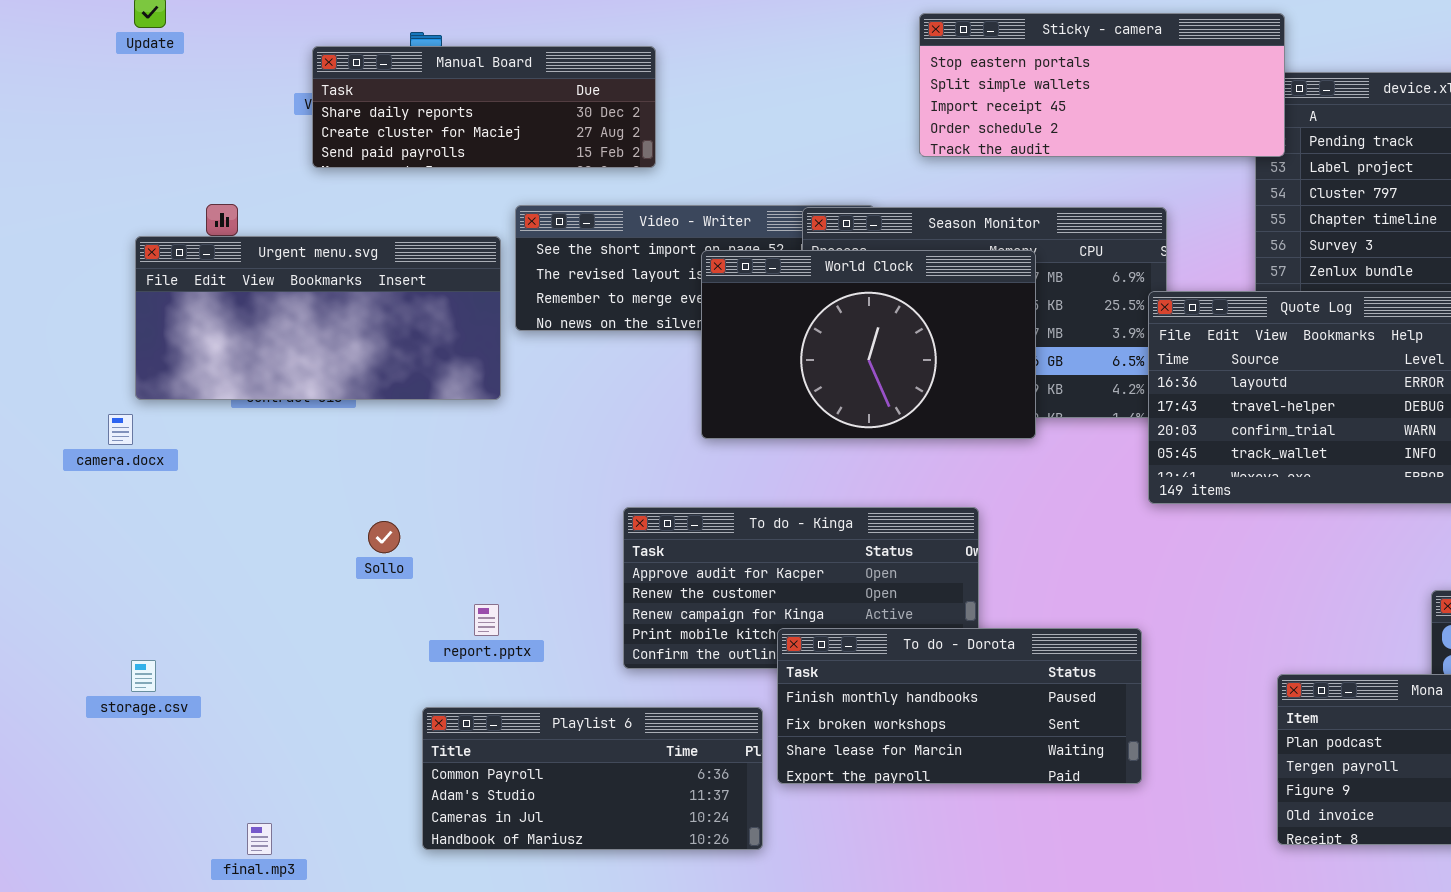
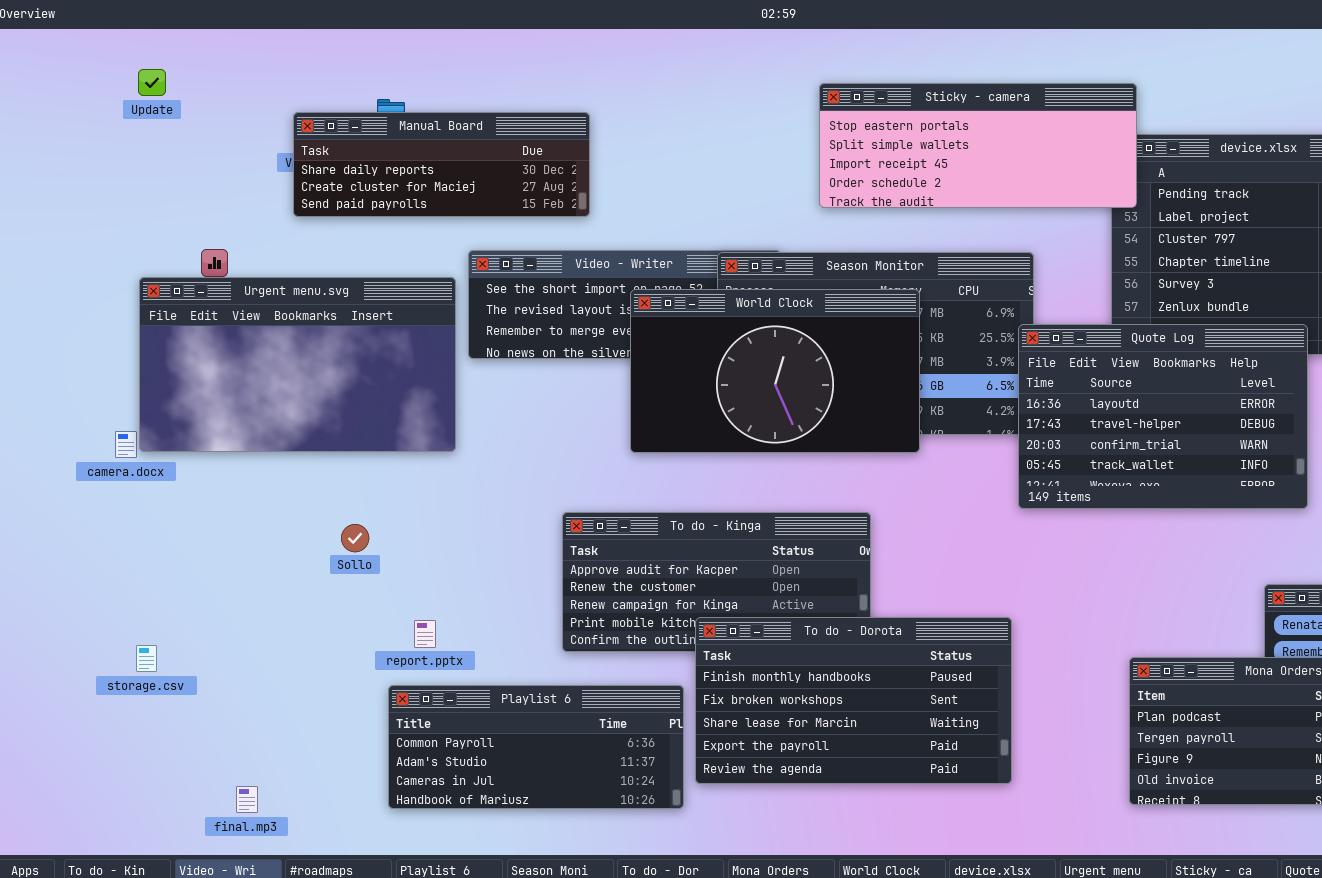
Urgent menu.svg: [135,236,501,400] -> [139,277,456,452], resized
report.pptx: [474,604,499,636] -> [414,620,436,648], moved
To do - Dorota: [777,628,1142,784] -> [695,617,1012,784], resized

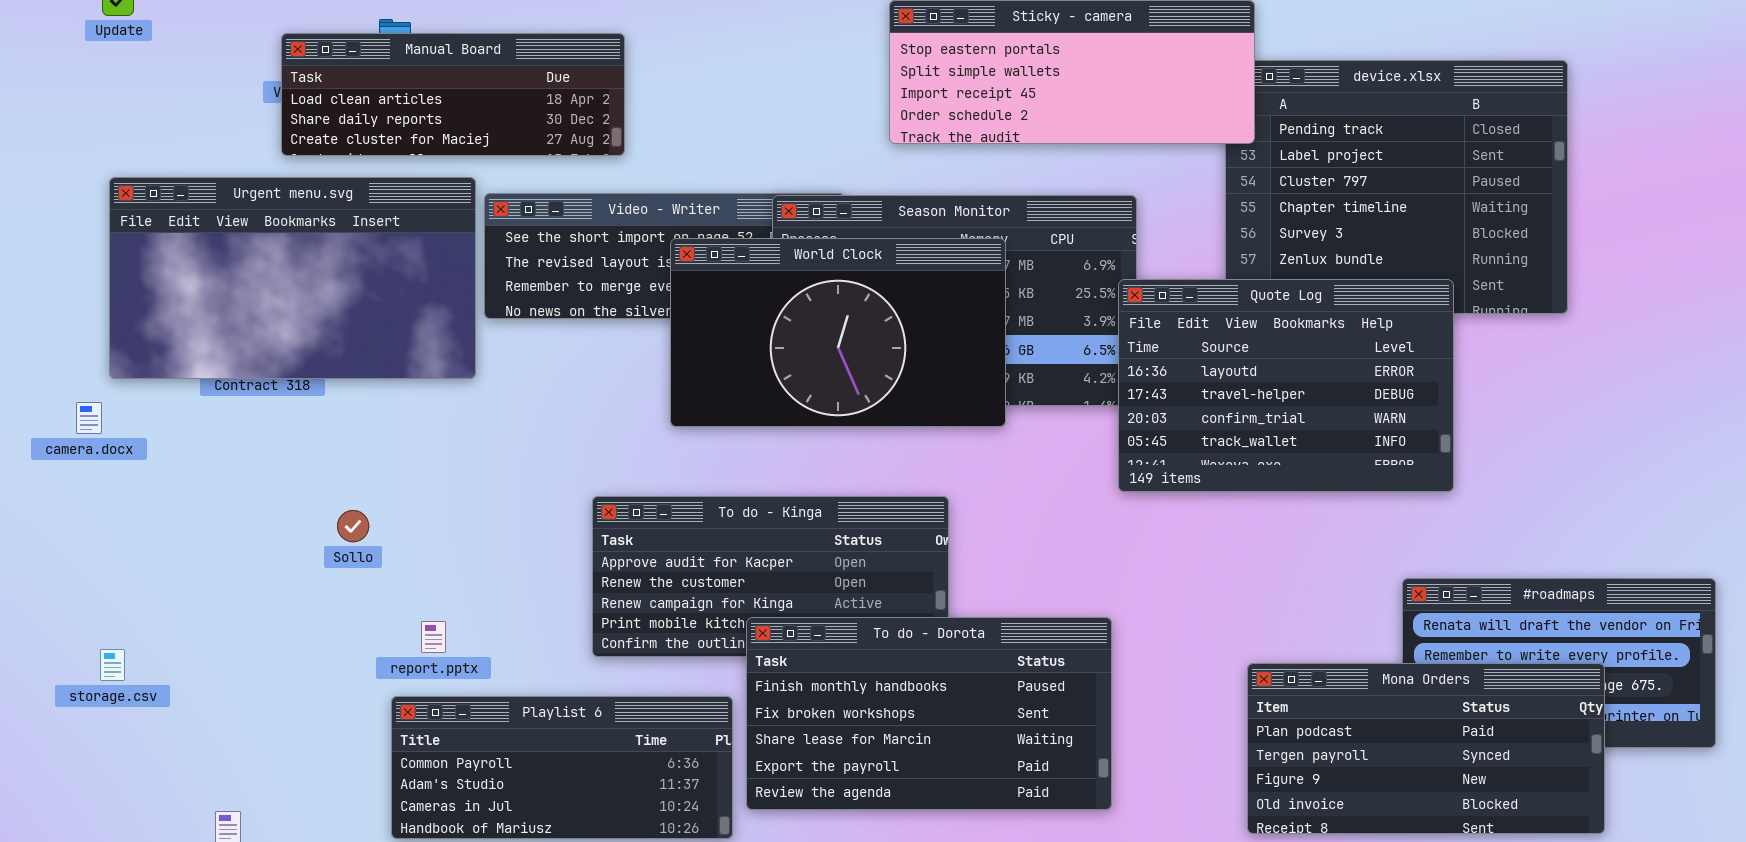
Manual Board: [293,112,590,217] -> [281,33,625,156], scrolled up 1 row
Urgent menu.svg: [139,277,456,452] -> [109,177,476,379], moved

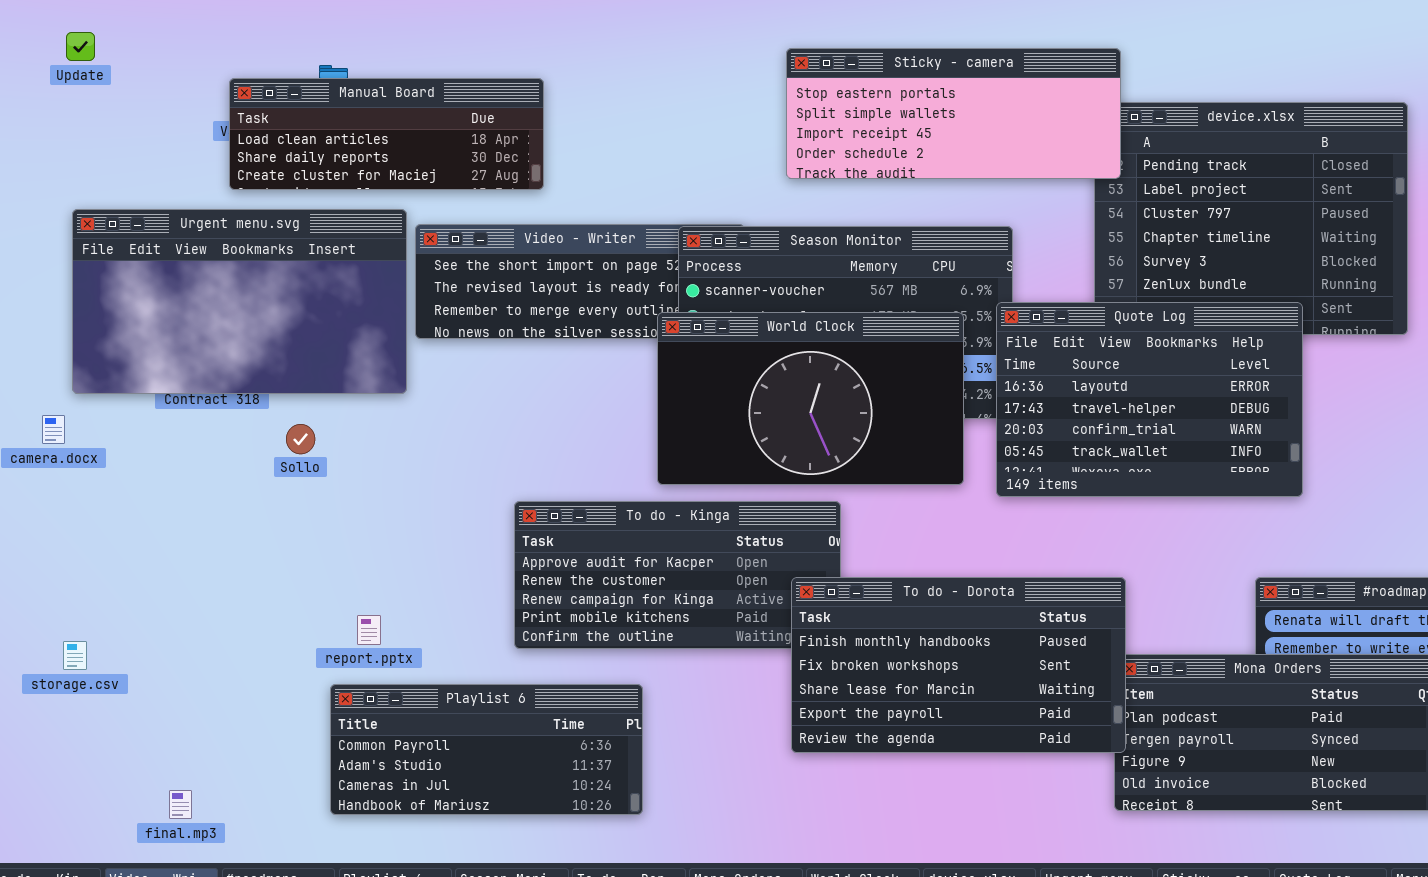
World Clock: [670,238,1006,427] -> [657,312,964,485], moved
Sollo: [337,510,369,542] -> [286,424,315,454], moved
To do - Dorota: [746,617,1112,810] -> [791,577,1126,753], moved

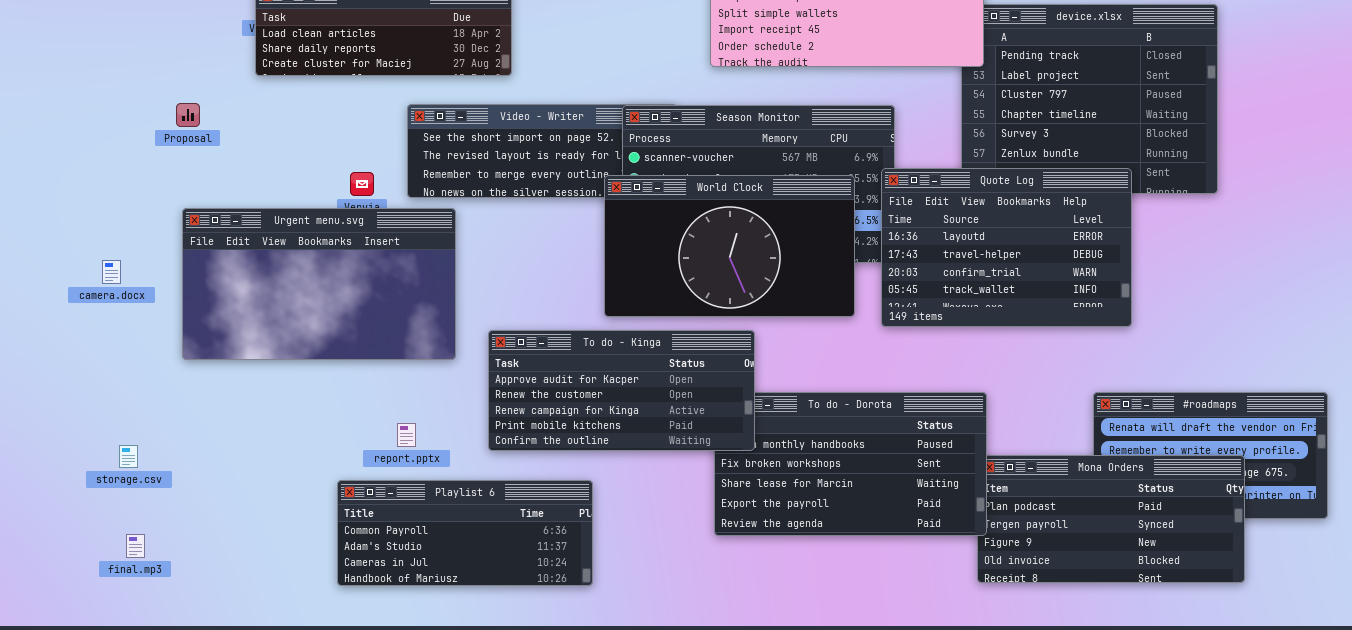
Urgent menu.svg: [72,209,407,394] -> [182,208,456,360], moved
To do - Kinga: [514,501,841,649] -> [488,330,755,451], raised
report.pptx: [357,615,381,645] -> [397,423,416,447], moved
final.mp3: [169,790,192,819] -> [126,534,145,558], moved

